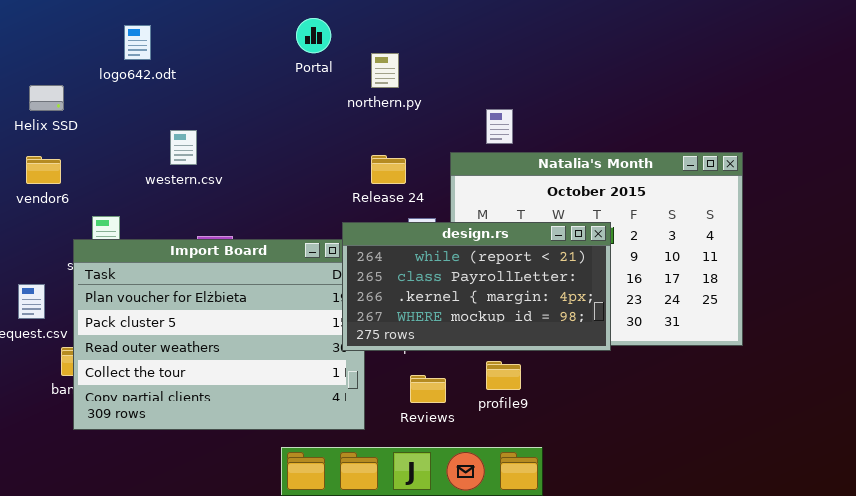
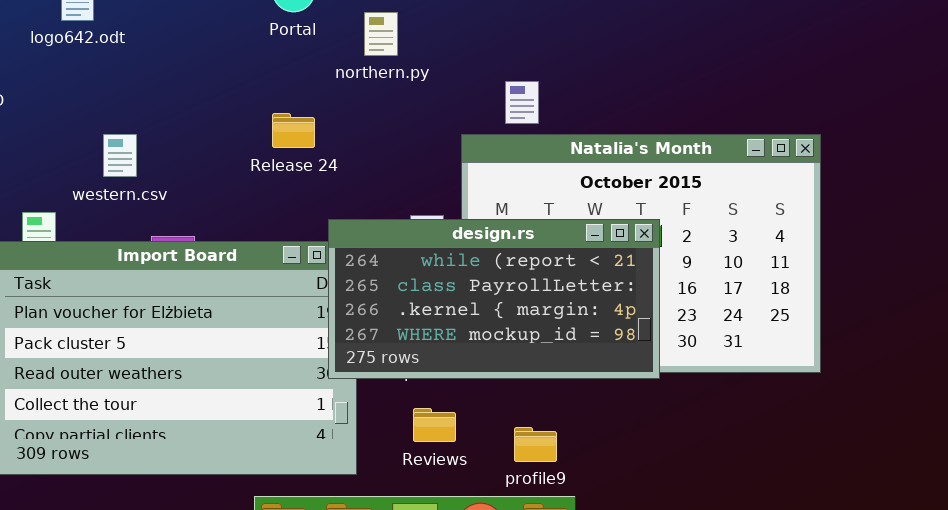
western.csv: [170,130,197,165] -> [103,134,137,177], moved
Release 24: [371,155,406,184] -> [272,113,315,148], moved
profile9: [486,361,521,390] -> [514,427,557,462], moved

